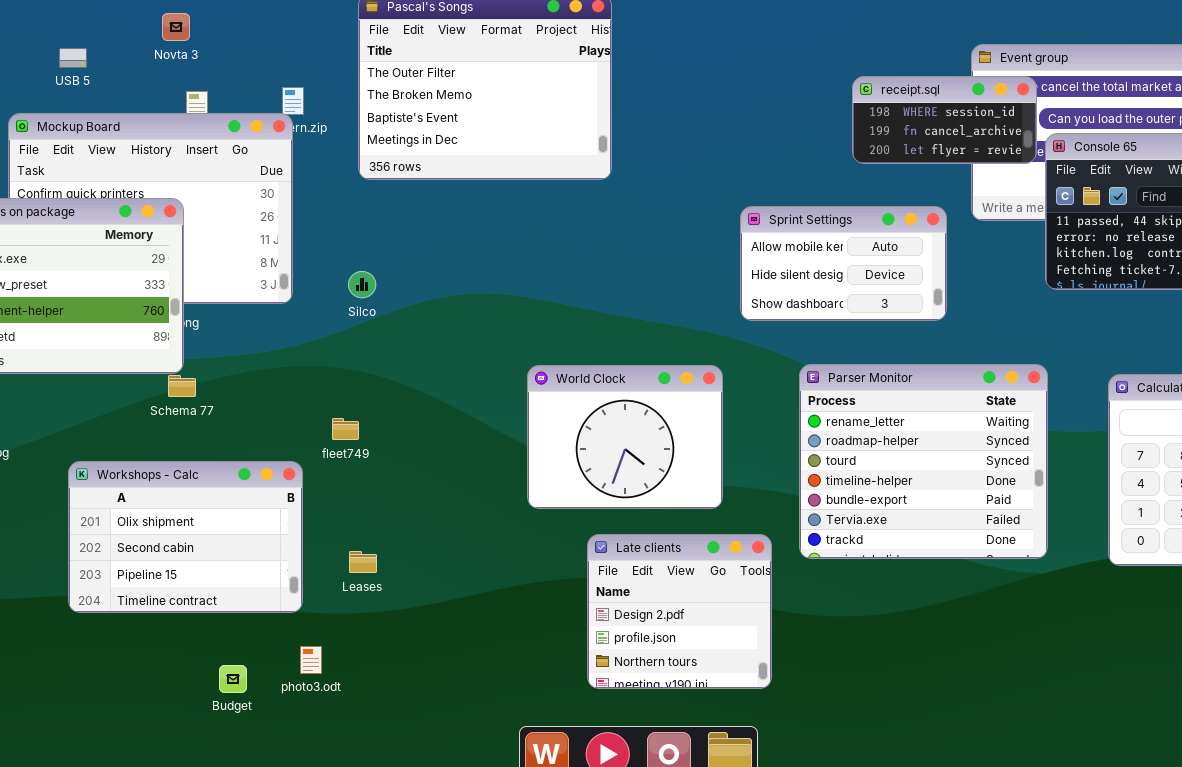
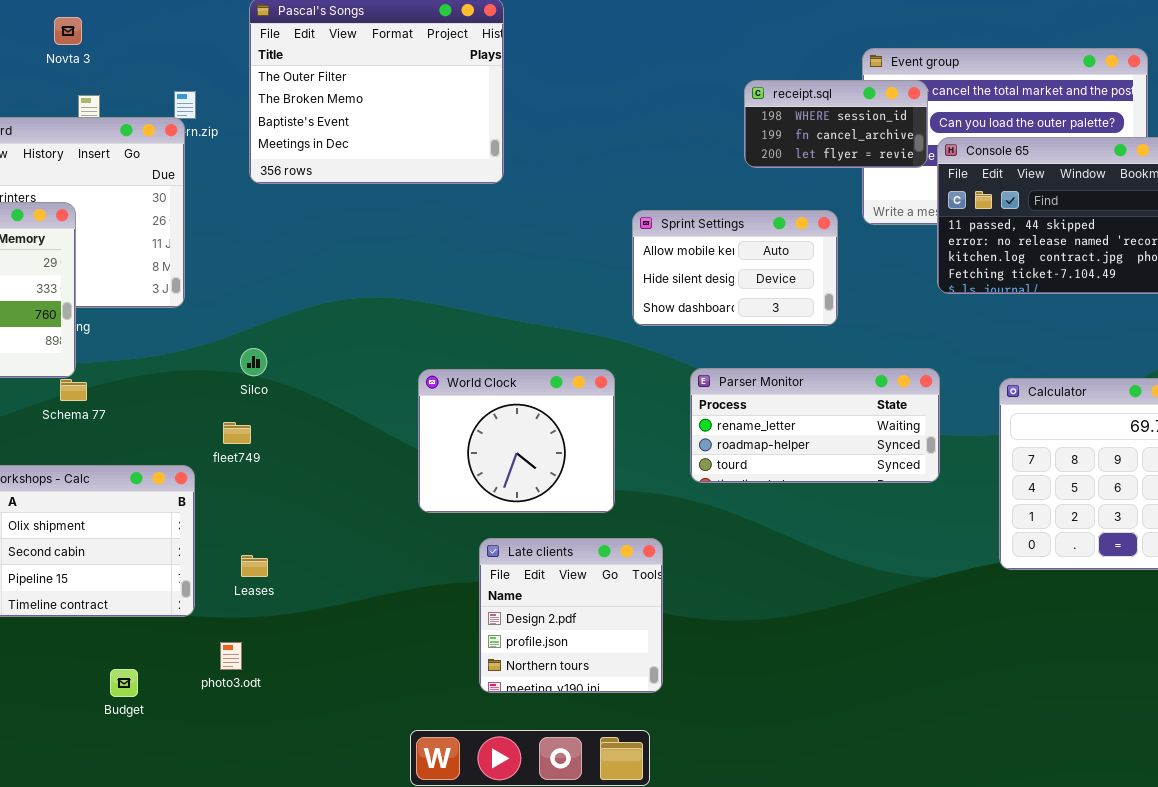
Silco: [348,271,376,298] -> [240,348,267,376], moved
Parser Monitor: [799,364,1048,559] -> [690,368,940,483], resized
photo3.odt: [300,646,322,674] -> [220,642,242,670], moved

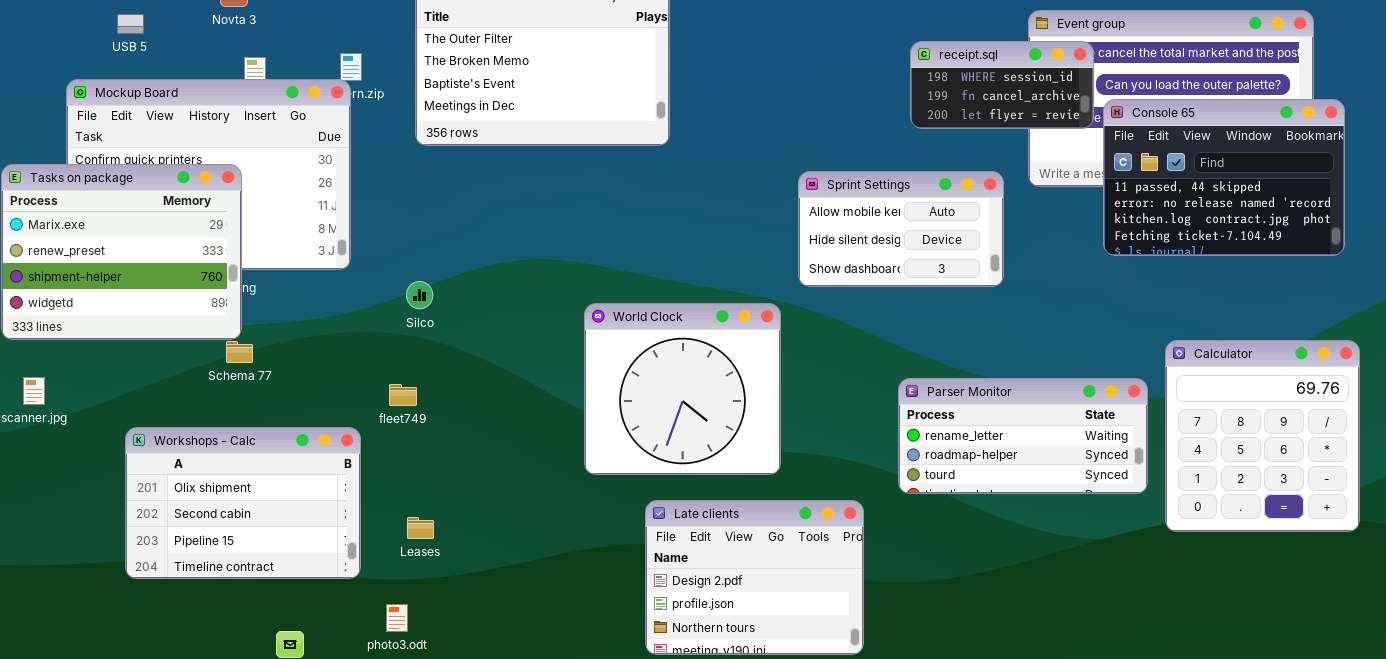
Silco: [240,348,267,376] -> [406,281,433,309], moved
Parser Monitor: [690,368,940,483] -> [898,378,1148,494], moved
World Clock: [418,369,615,513] -> [584,303,781,475], resized
Late clients: [479,538,663,693] -> [645,500,864,655], resized

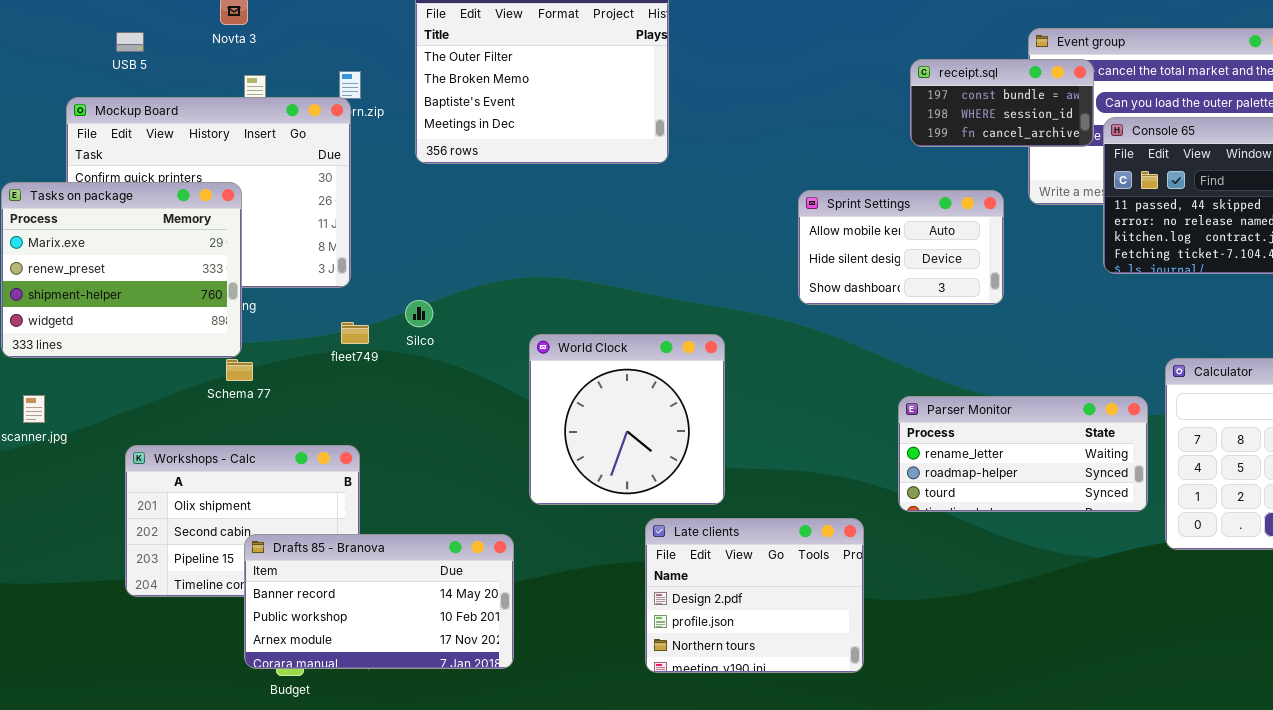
receipt.sql: [910,41,1094,129] -> [910,59,1094,147], scrolled up 1 row
World Clock: [584,303,781,475] -> [529,334,725,505], moved
fleet749: [389,384,417,406] -> [341,322,369,344], moved
Drafts 85 - Branova: none -> [244,534,514,669], opened

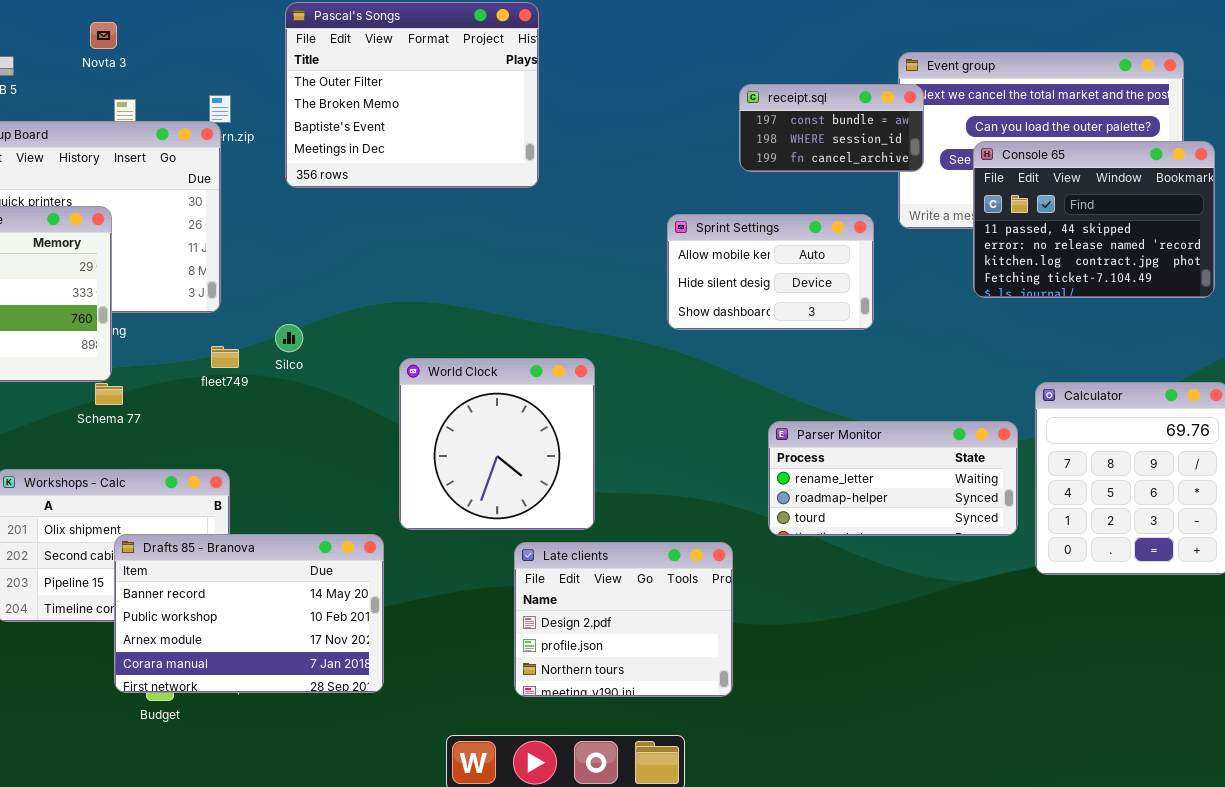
receipt.sql: [910,59,1094,147] -> [739,84,924,172], moved
Drafts 85 - Branova: [244,534,514,669] -> [114,534,384,693], resized

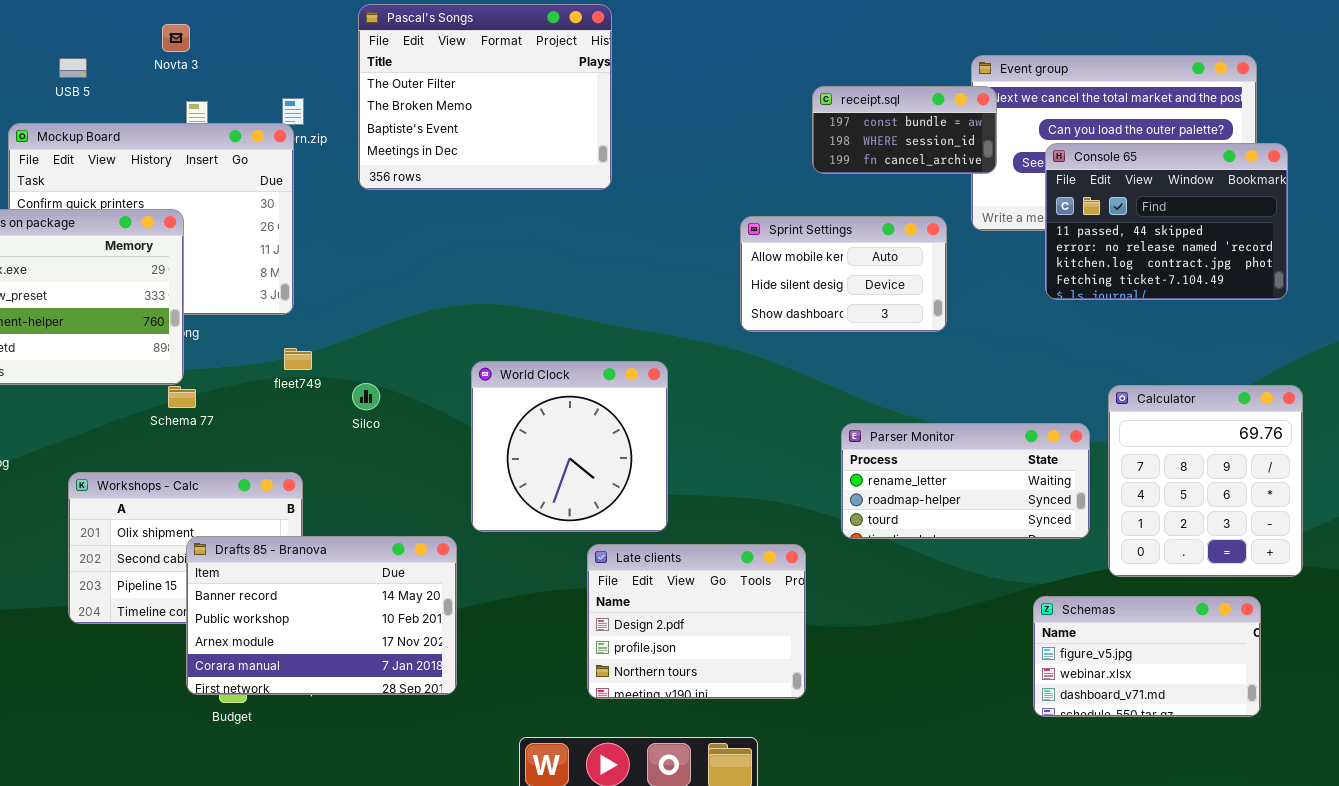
Silco: [275,324,303,352] -> [352,383,380,410], moved
Schemas: none -> [1033,596,1261,717], opened

